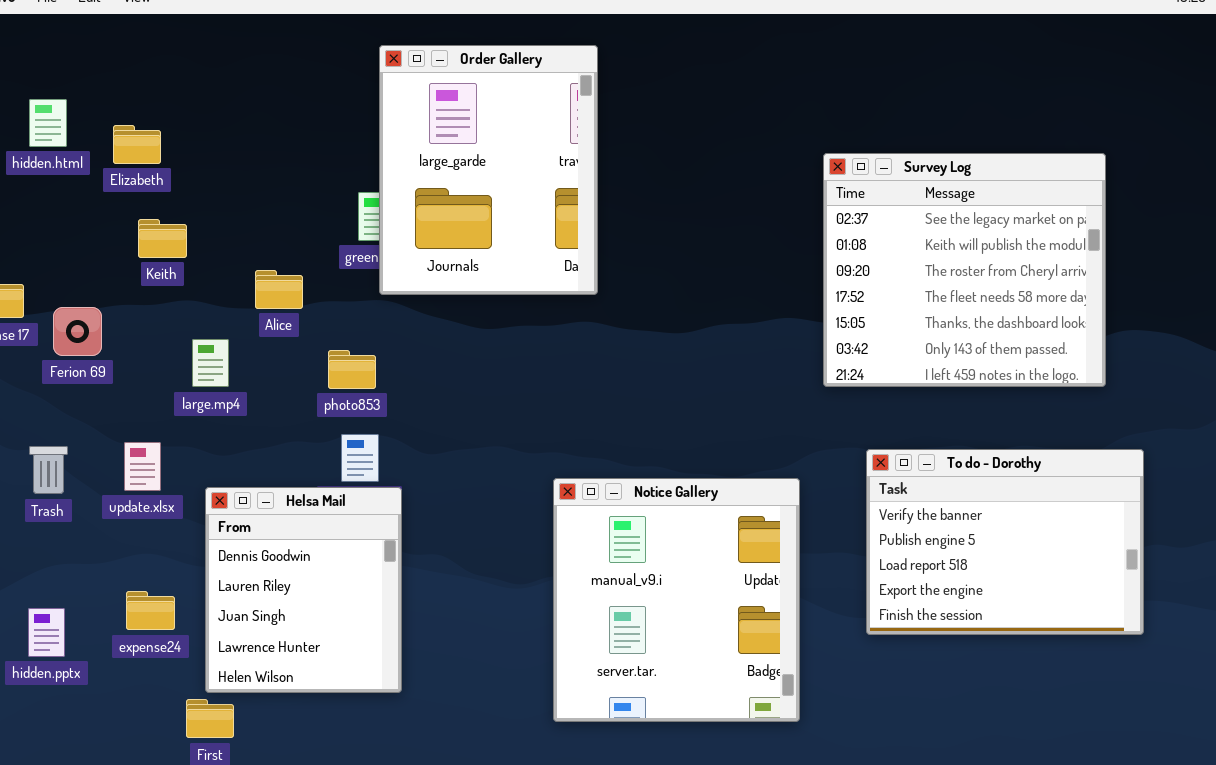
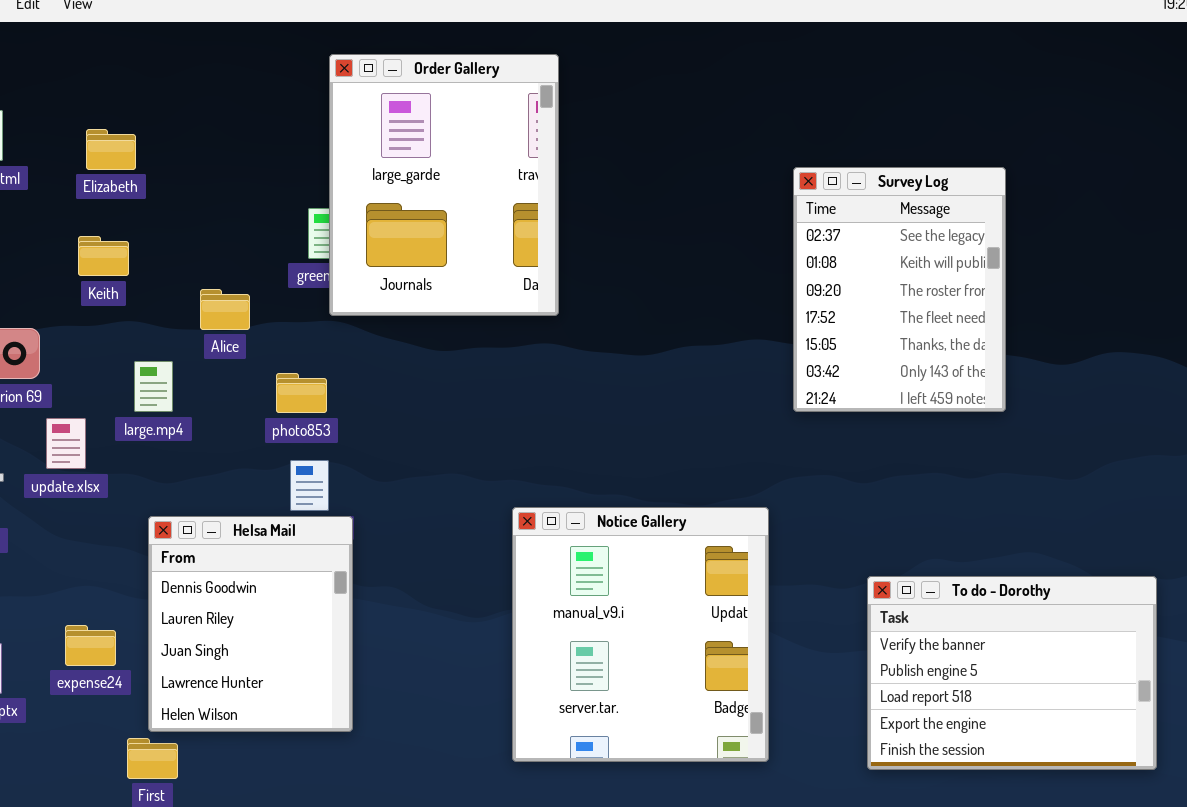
Elizabeth: [113,125,161,164] -> [86,129,136,170], moved
Survey Log: [823,153,1106,387] -> [793,167,1006,412], resized
update.xlsx: [124,442,161,491] -> [46,418,86,469], moved
To do - Dorothy: [866,449,1144,635] -> [867,576,1157,770], moved

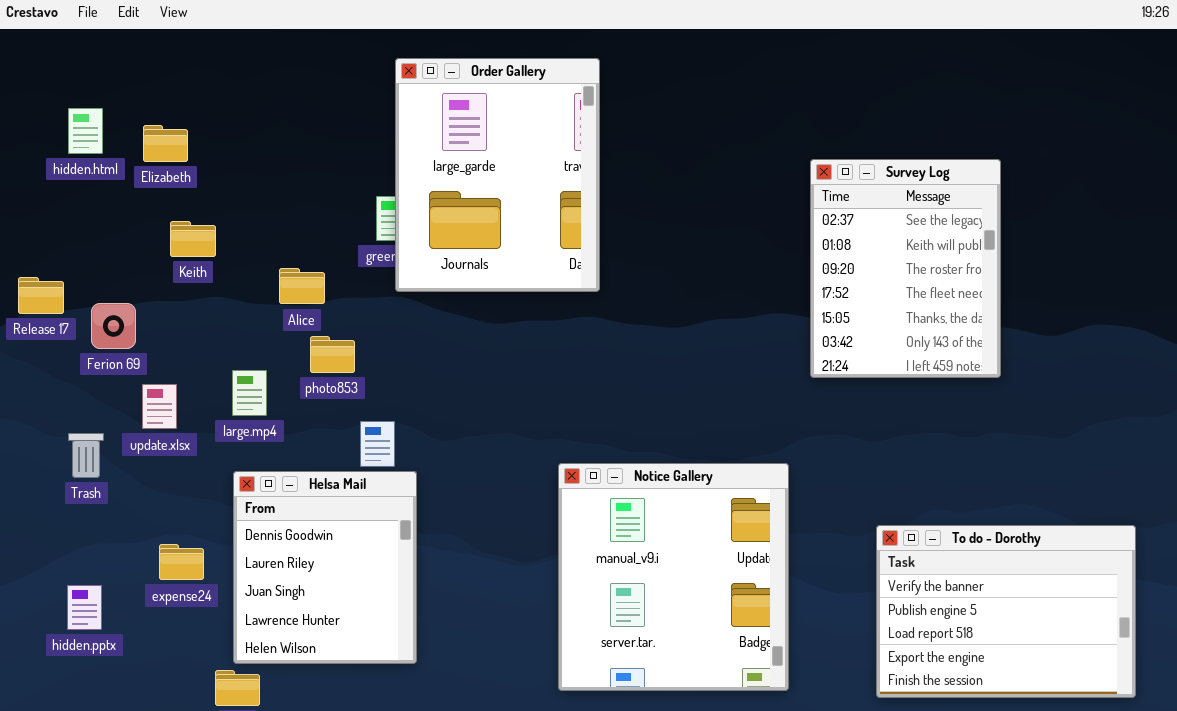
Elizabeth: [86,129,136,170] -> [143,125,188,162], moved
large.mp4: [134,361,173,412] -> [232,370,267,416], moved
photo853: [276,373,327,413] -> [310,336,355,373], moved
expense24: [65,625,116,666] -> [159,544,204,580], moved

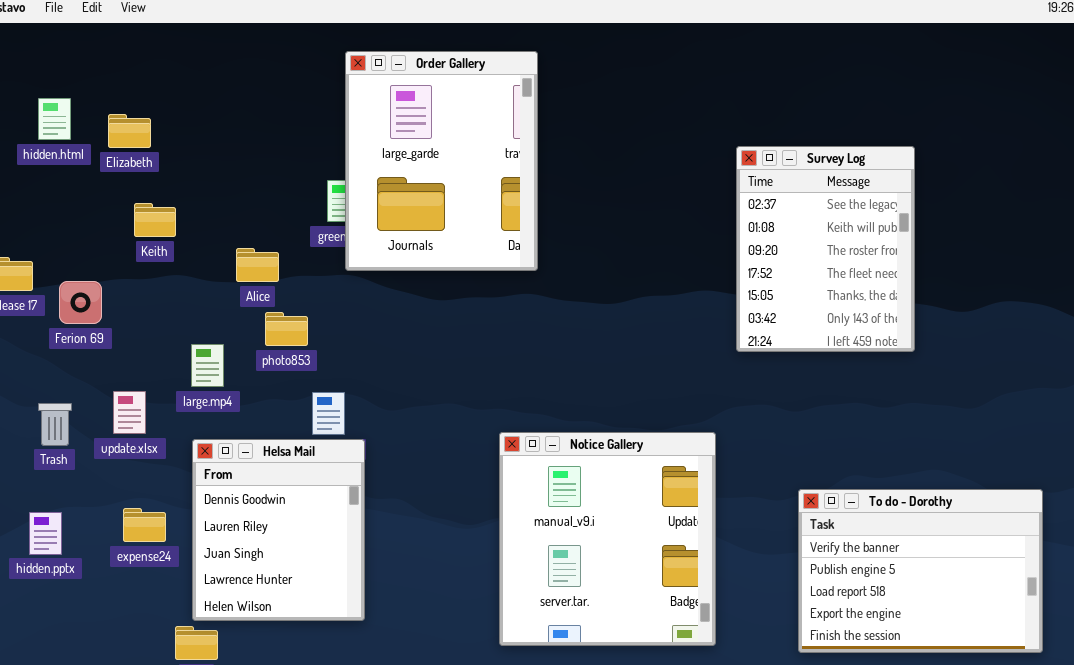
update.xlsx: [142,384,177,429] -> [113,391,146,434], moved
hidden.pptx: [67,585,102,630] -> [29,512,62,555], moved

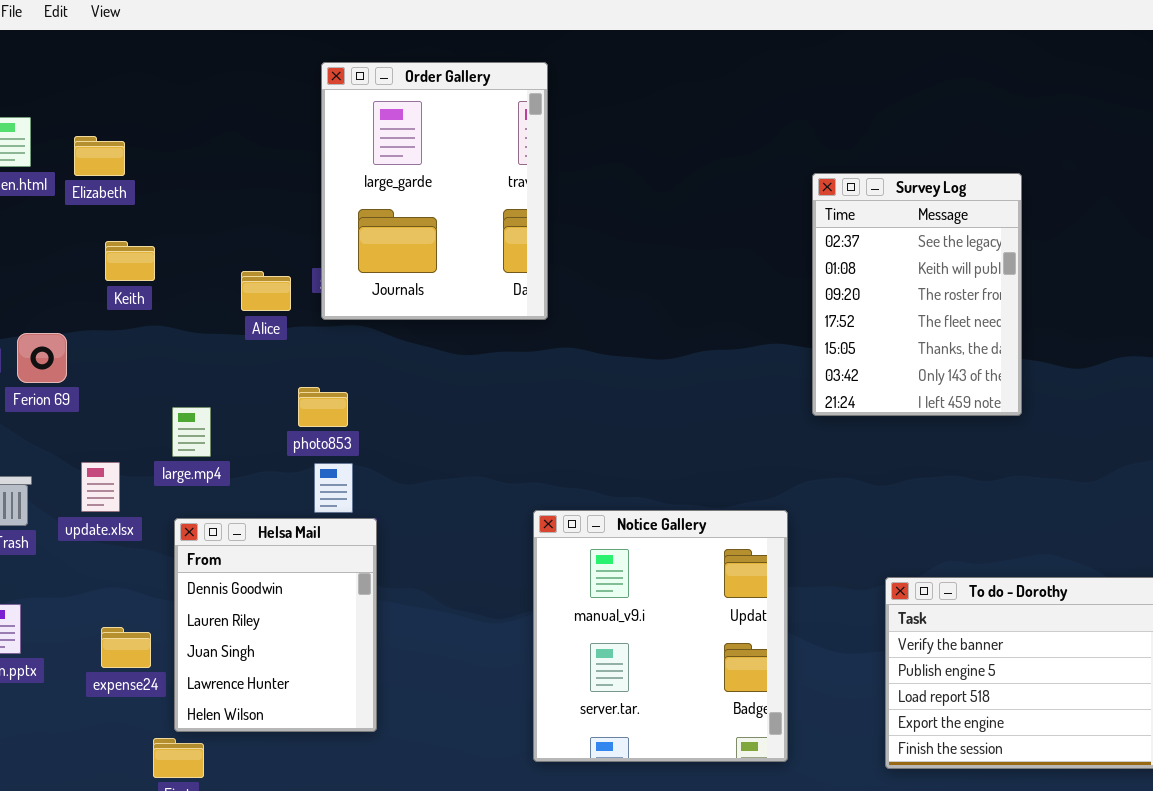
Order Gallery: [345,51,538,271] -> [321,62,548,320], moved
Alice: [236,248,279,282] -> [241,271,291,311], moved
photo853: [265,312,308,346] -> [298,387,348,427], moved
expense24: [123,508,166,542] -> [101,627,151,668], moved

